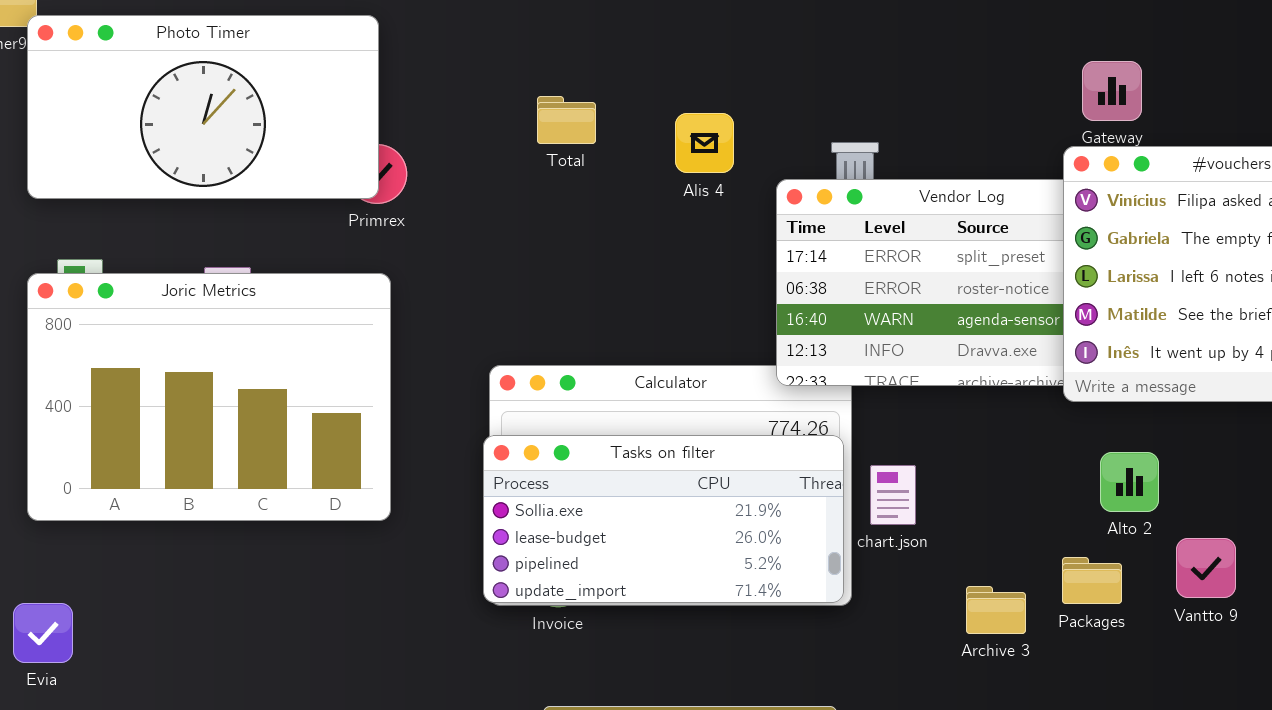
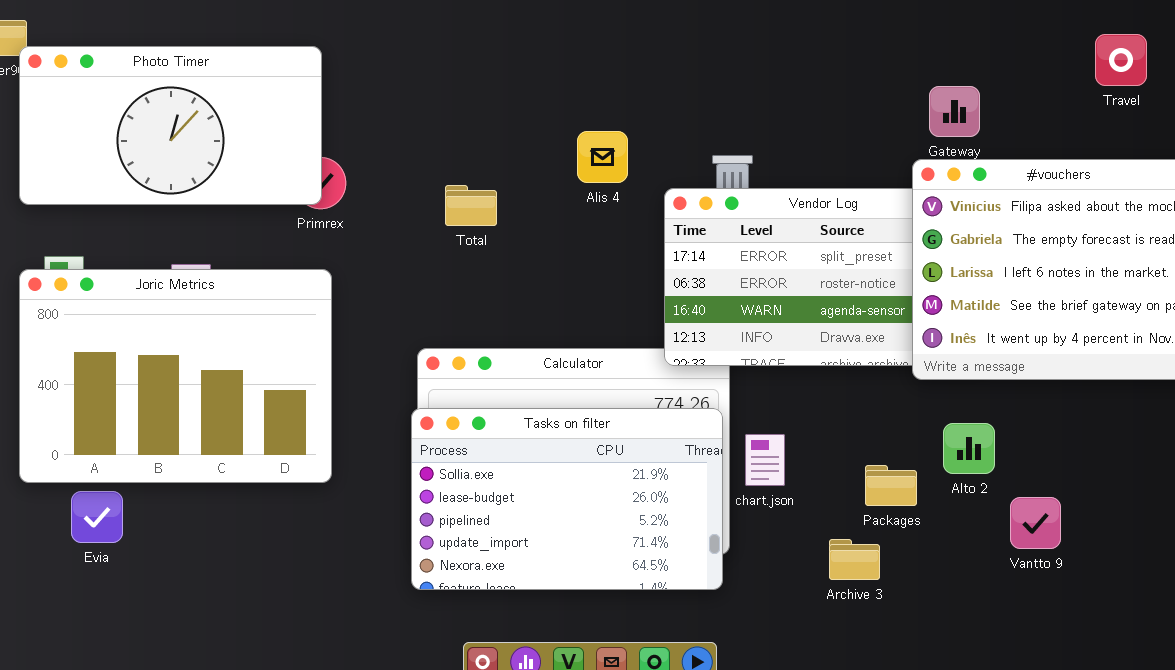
Total: [537,96,596,144] -> [445,185,497,226], moved
Tasks on filter: [483,435,844,603] -> [411,408,723,590], resized
Packages: [1062,557,1122,604] -> [865,465,917,506], moved
Evia: [13,603,73,663] -> [71,491,123,543], moved

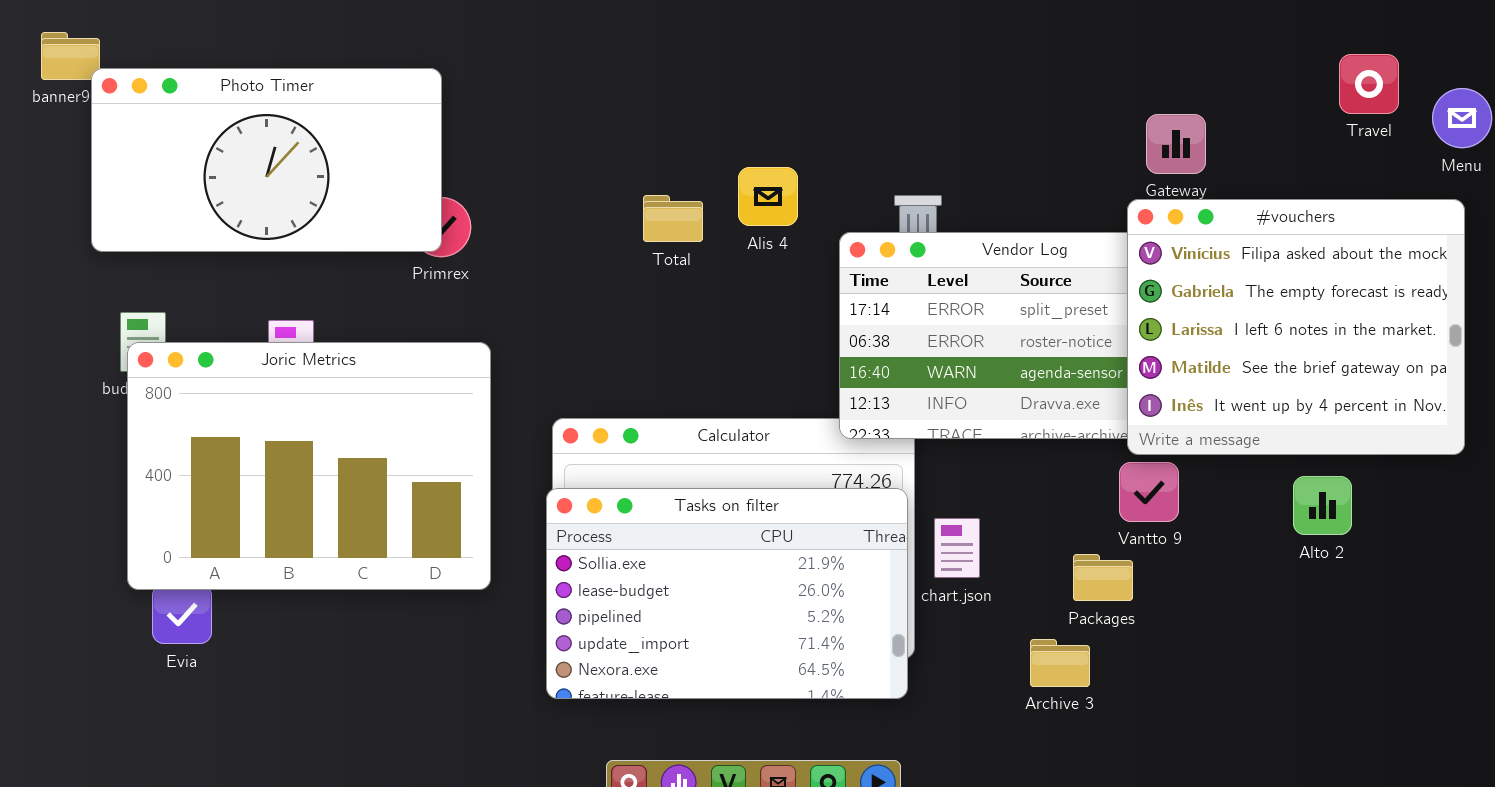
Total: [445,185,497,226] -> [643,195,703,242], moved
Joric Metrics: [19,269,332,483] -> [127,342,491,590], moved
Alto 2: [943,423,995,474] -> [1293,476,1352,535], moved
Vantto 9: [1010,497,1061,549] -> [1119,462,1179,522], moved

